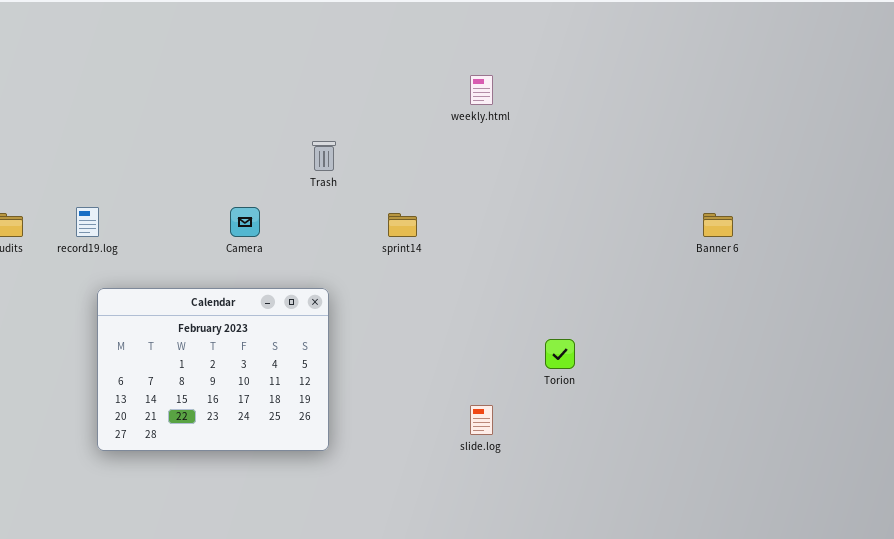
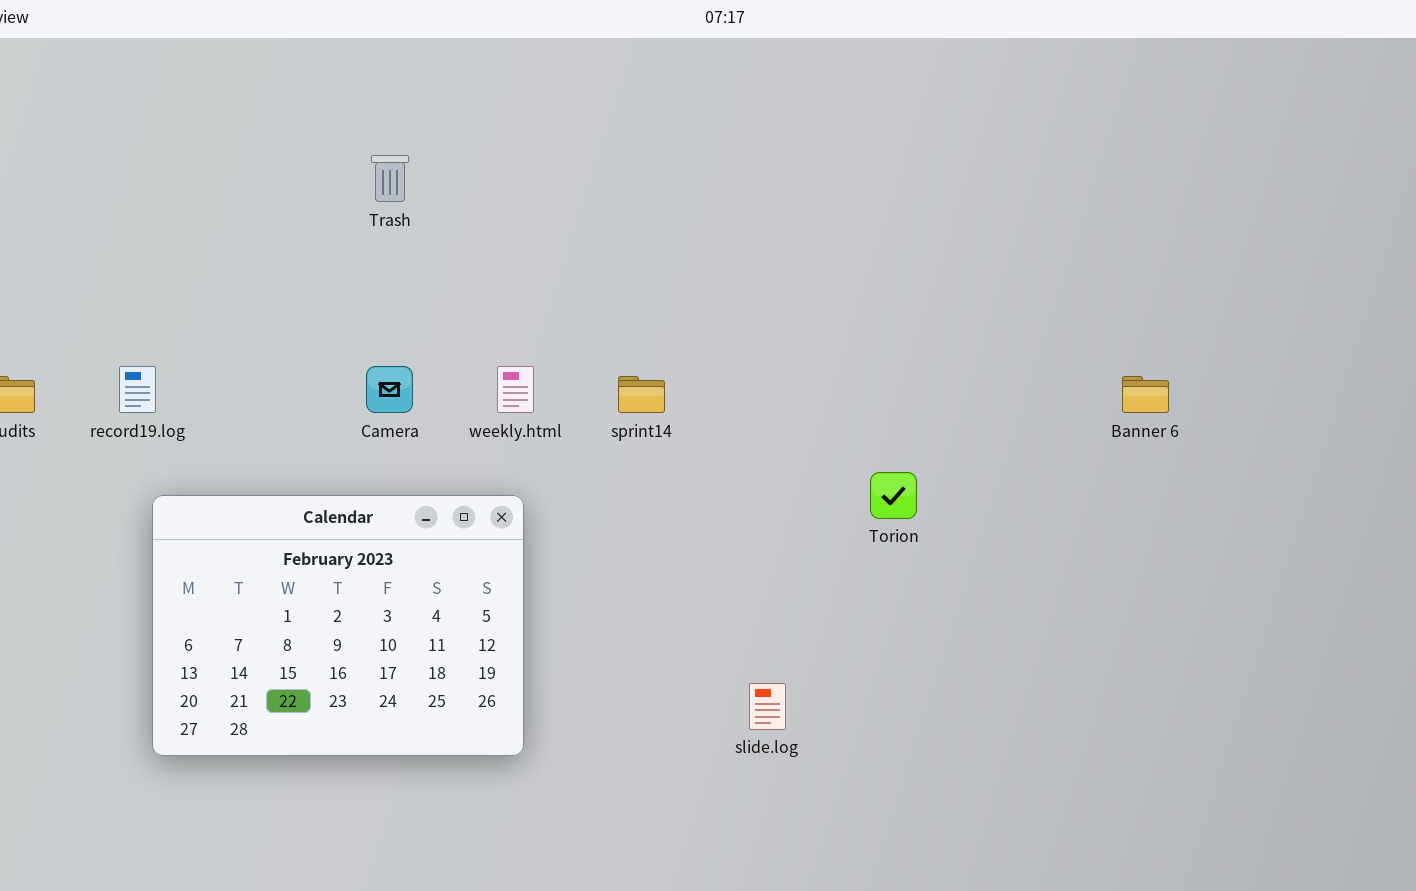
weekly.html: [470,75,493,105] -> [497,366,534,413], moved
Trash: [312,141,336,171] -> [371,155,409,202], moved
Torion: [545,339,575,369] -> [870,472,917,519], moved

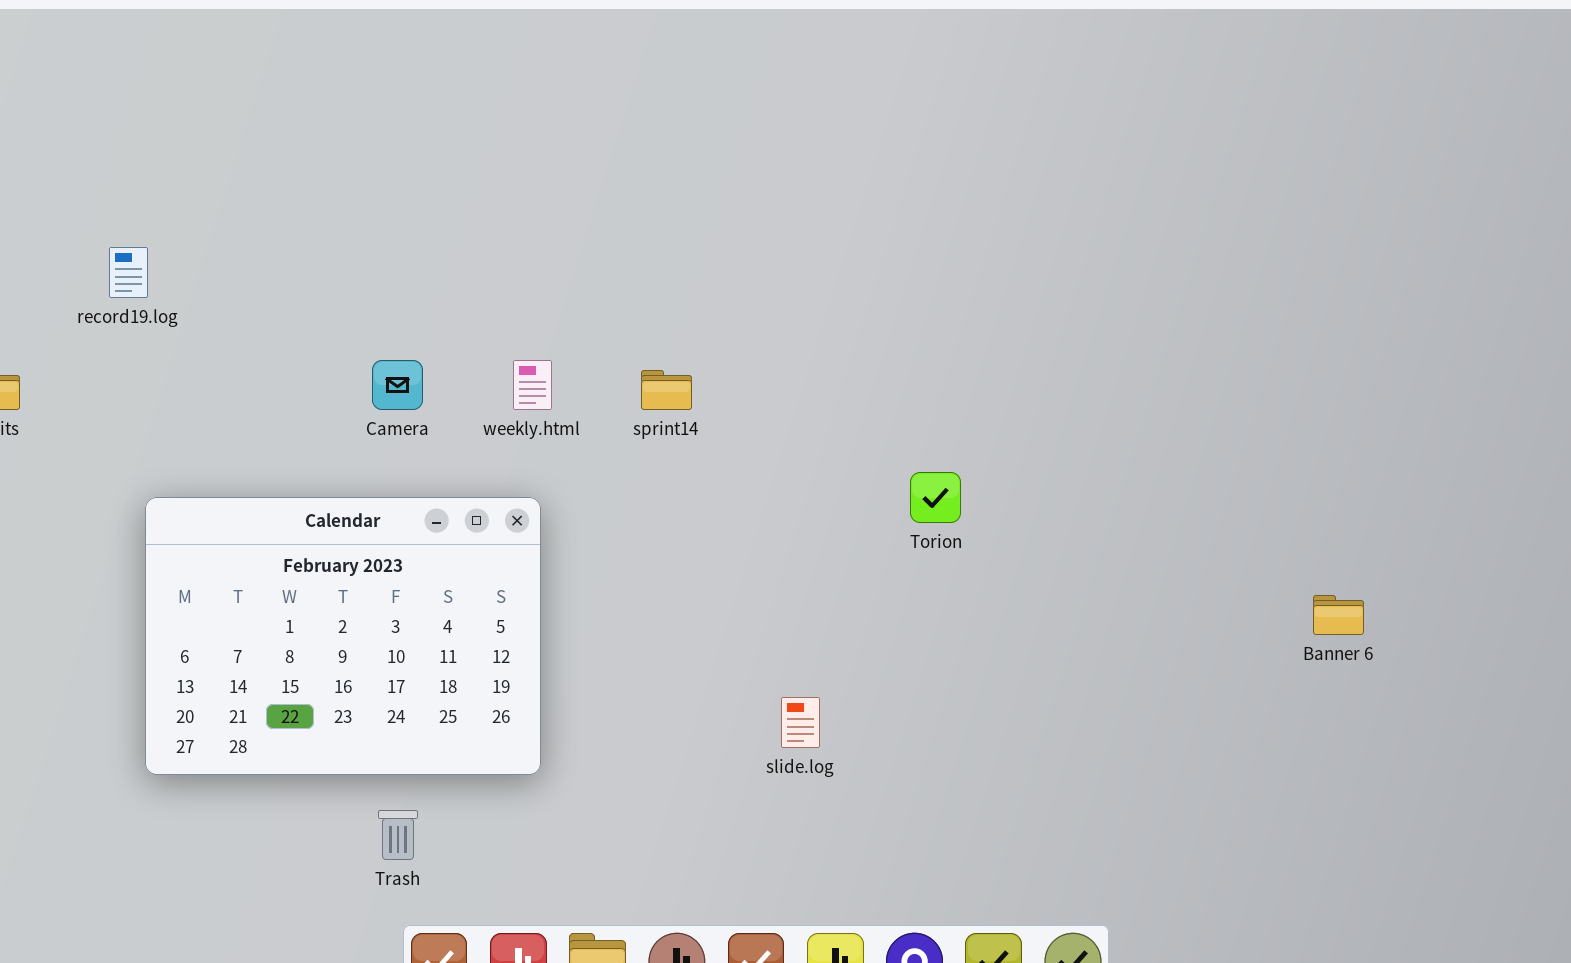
Trash: [371,155,409,202] -> [378,810,418,860], moved
record19.log: [119,366,156,413] -> [109,247,148,298], moved
Banner 6: [1122,376,1169,413] -> [1313,595,1364,635], moved

